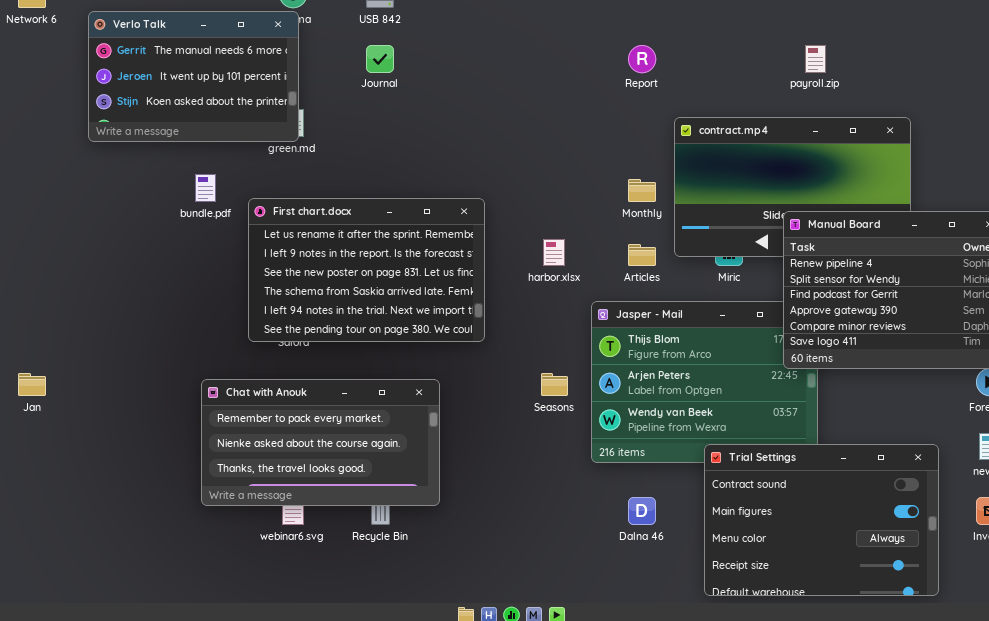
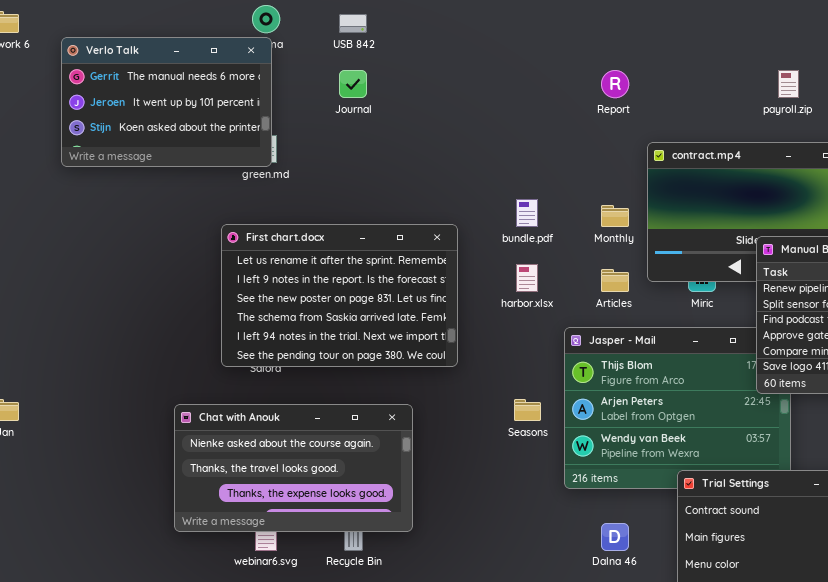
bundle.pdf: [195,174,216,202] -> [516,199,538,227], moved
Chat with Anouk: [201,379,440,506] -> [174,404,413,532], scrolled down 1 row

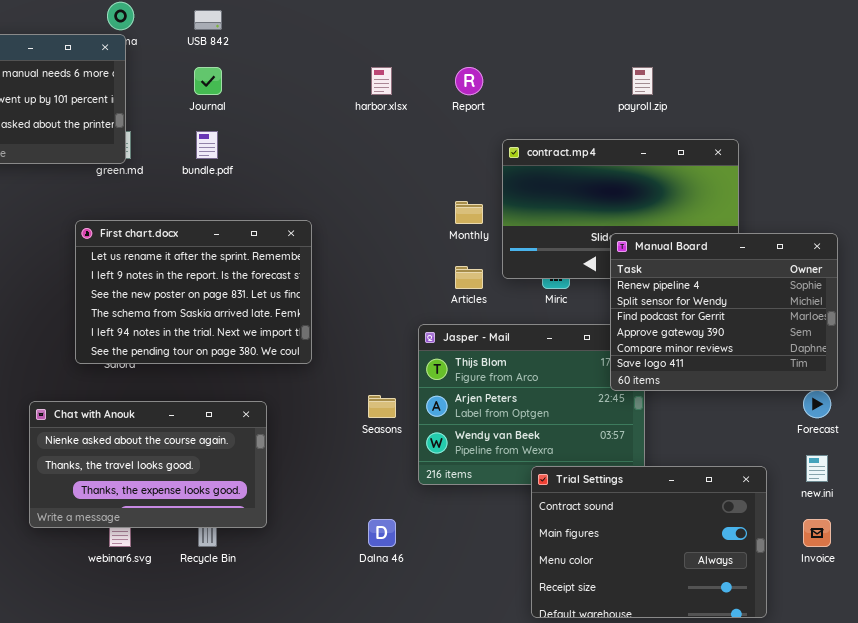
bundle.pdf: [516,199,538,227] -> [196,131,218,159], moved
harbor.xlsx: [516,264,538,292] -> [371,67,392,95], moved
Dalna 46: [601,523,629,551] -> [368,519,396,547], moved

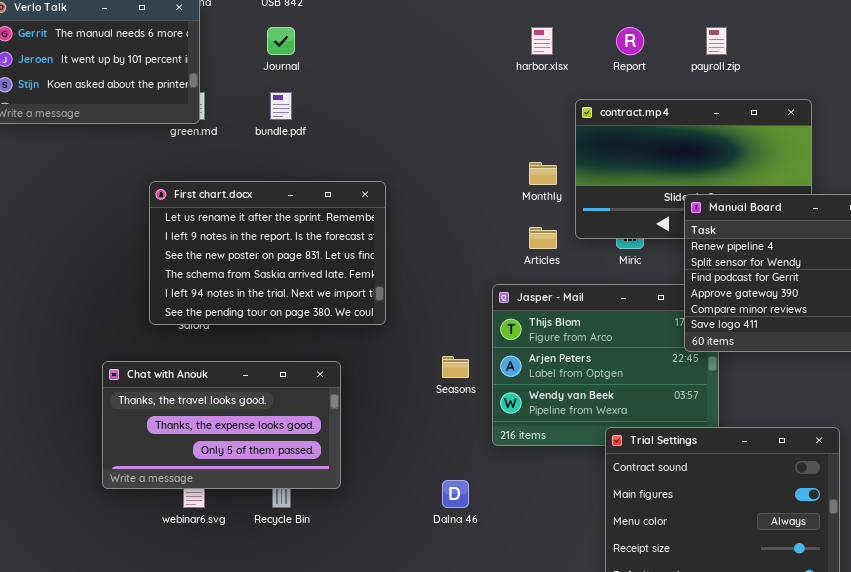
harbor.xlsx: [371,67,392,95] -> [531,27,553,55], moved
Report: [455,67,483,95] -> [616,27,644,55], moved
Chat with Anouk: [29,401,267,528] -> [102,361,341,489], scrolled down 1 row

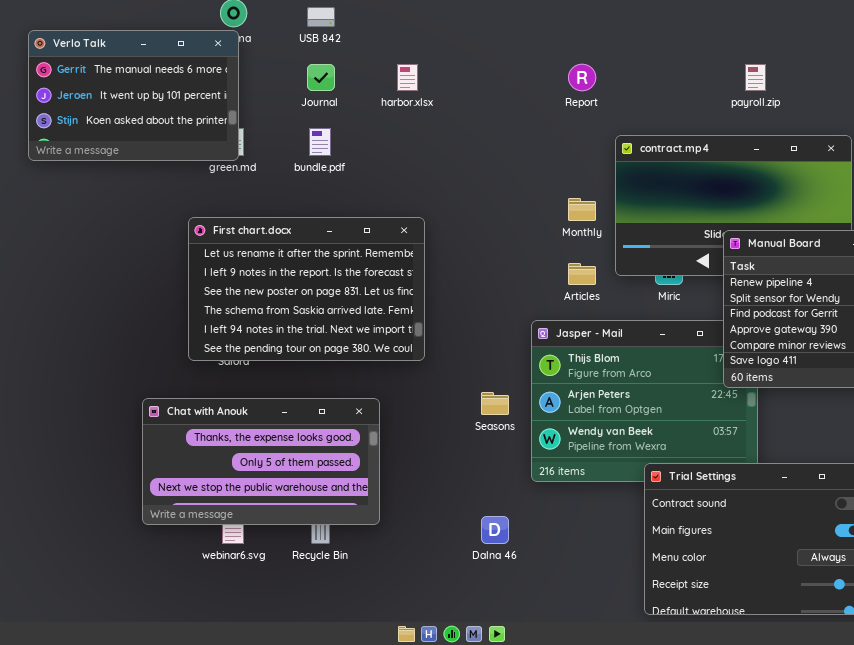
harbor.xlsx: [531,27,553,55] -> [397,64,418,91], moved
Report: [616,27,644,55] -> [568,64,596,91], moved
Chat with Anouk: [102,361,341,489] -> [142,398,380,525], scrolled down 1 row

